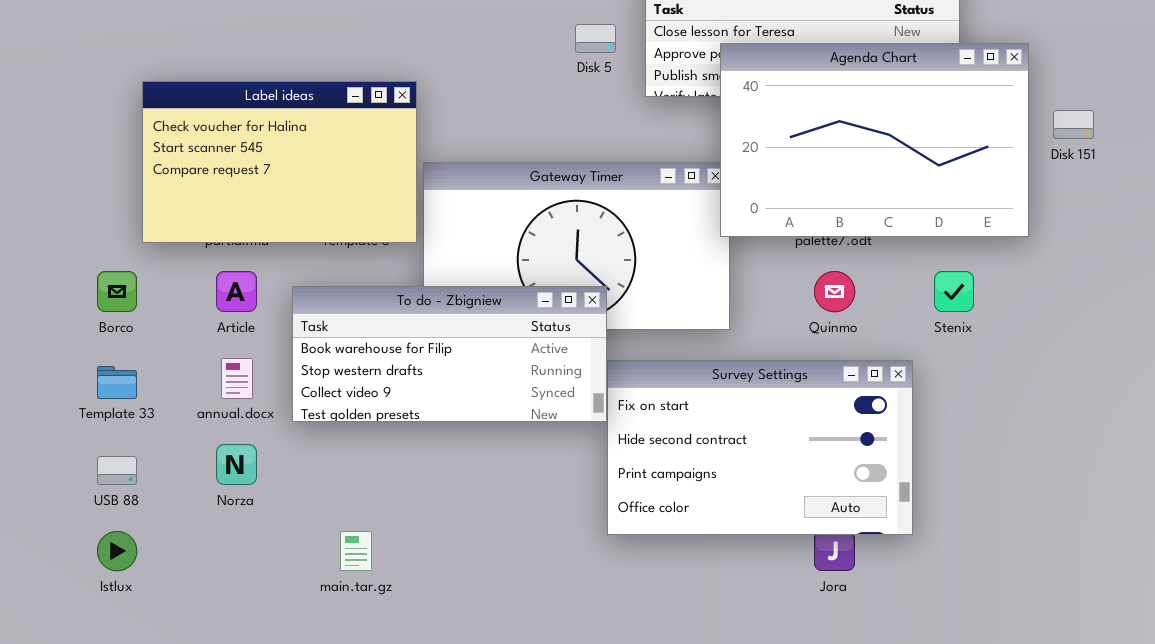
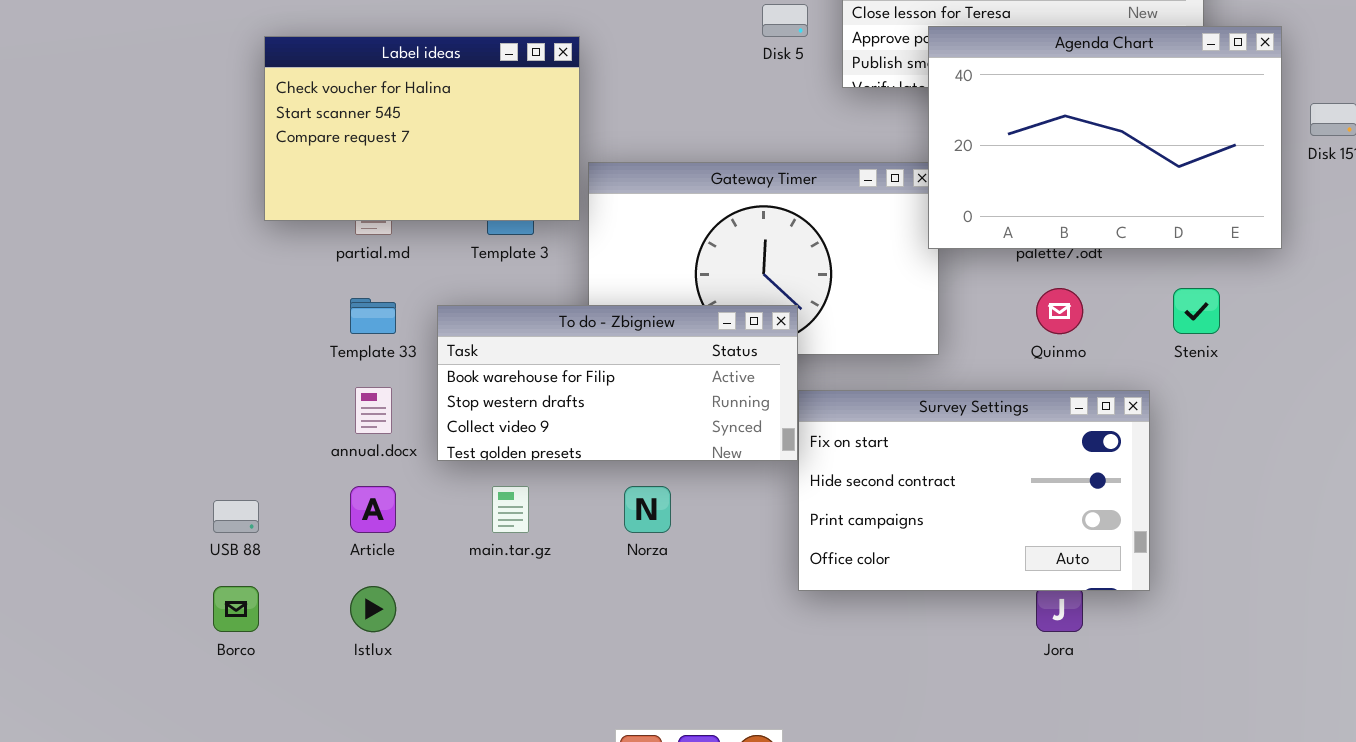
Label ideas: [142,81,417,243] -> [264,36,580,221], moved
Borco: [97,271,137,312] -> [213,586,259,632], moved
Article: [216,271,257,312] -> [350,486,396,533], moved
Template 33: [97,366,137,399] -> [350,298,396,334], moved
Norza: [216,444,257,485] -> [624,486,671,533], moved
Istlux: [97,531,137,571] -> [350,586,396,632], moved
main.tar.gz: [340,531,372,571] -> [492,486,529,533], moved

